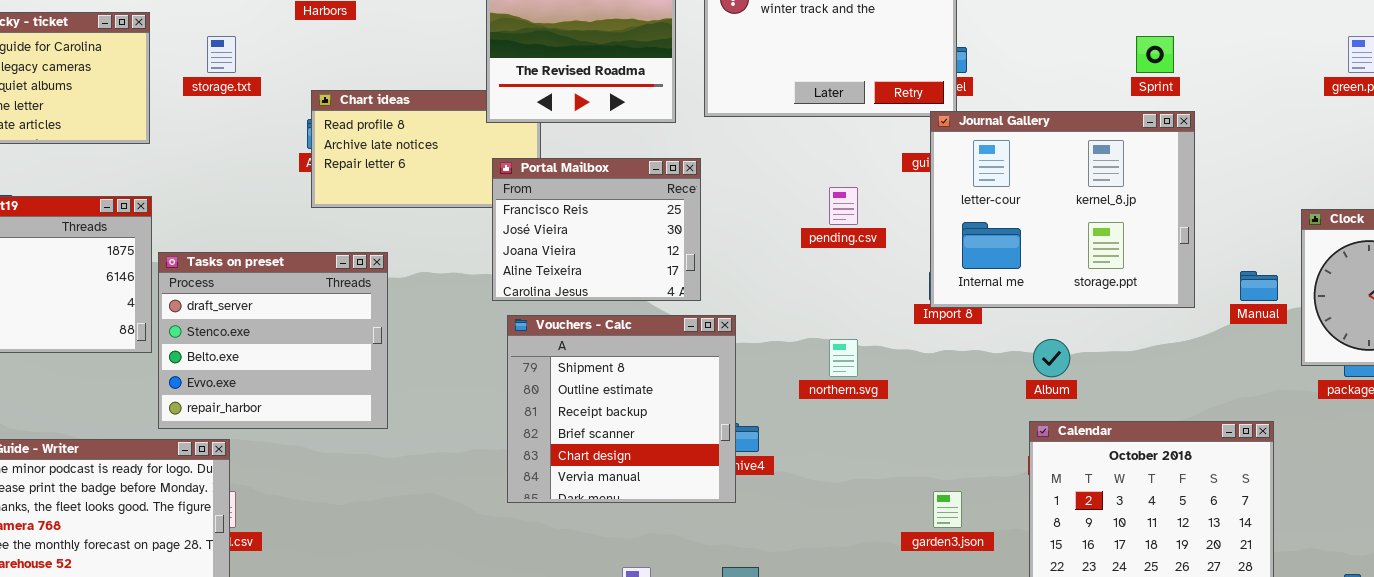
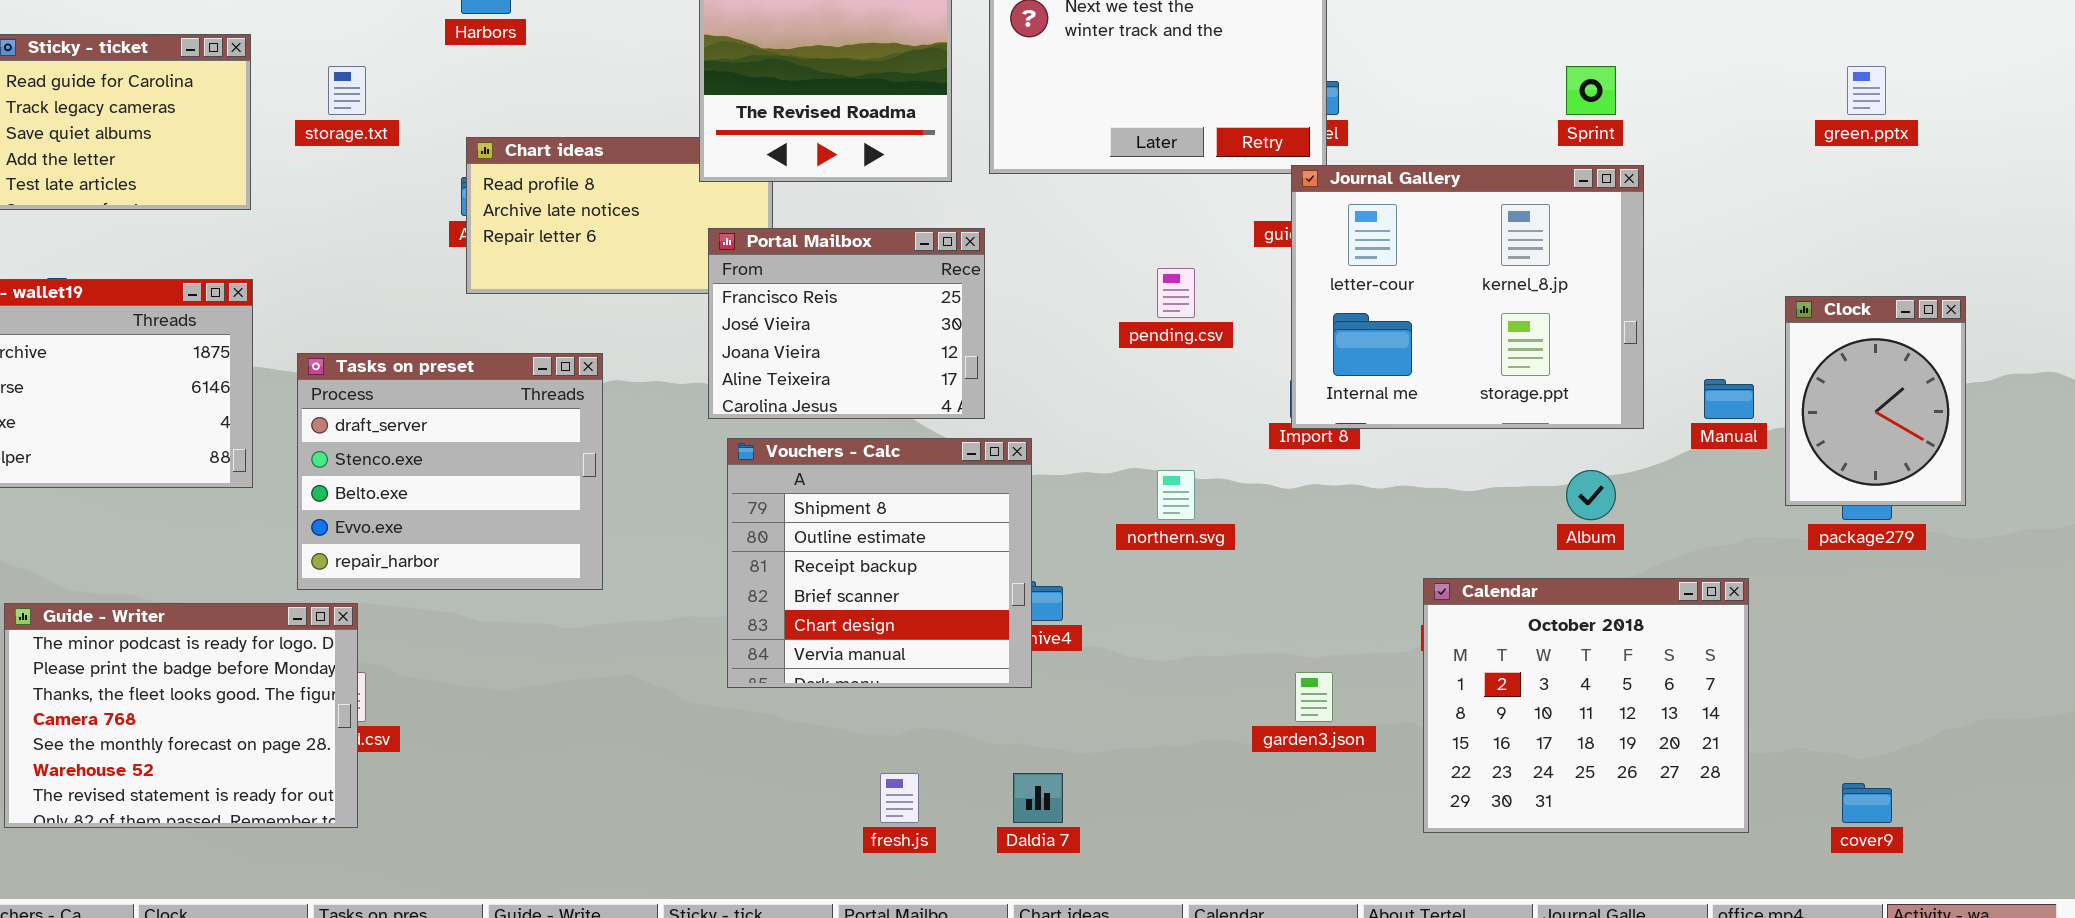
Tasks on preset: [158,252,388,429] -> [297,353,603,590], moved
Album: [1033,339,1070,377] -> [1566,470,1616,520], moved

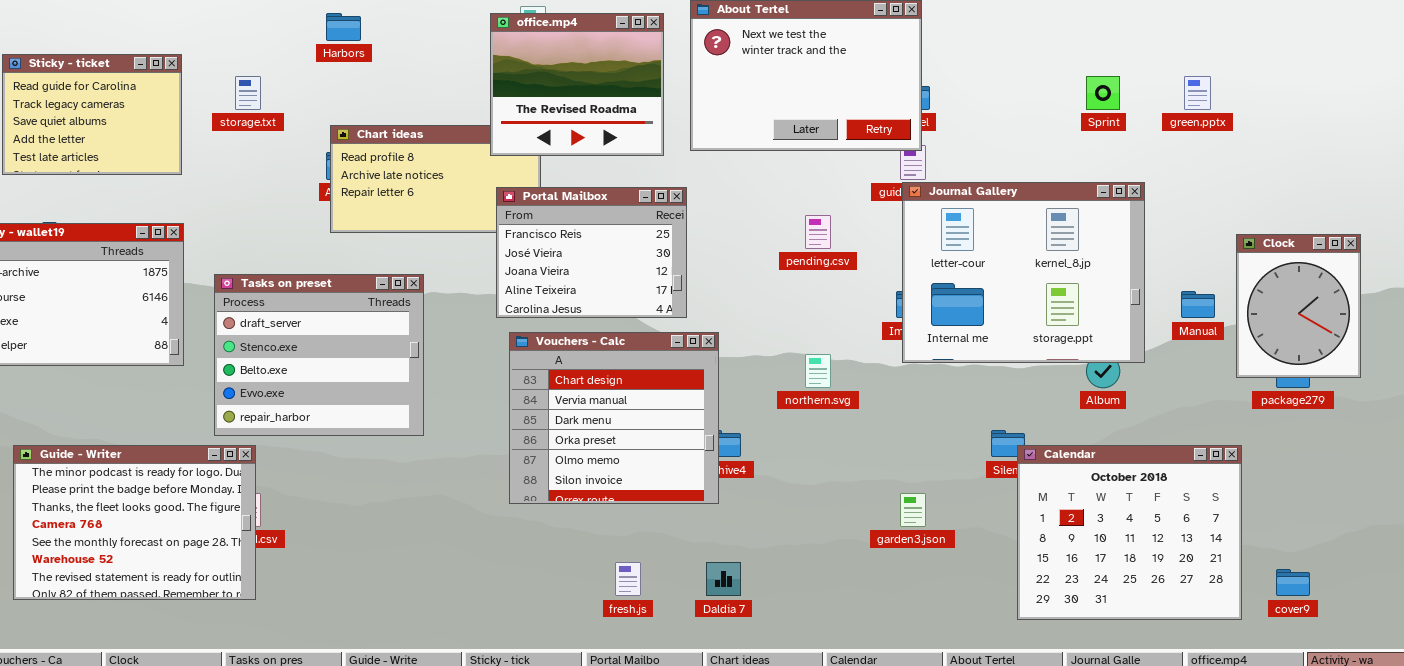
green.pptx: [1847,66,1886,115] -> [1184,76,1211,110], moved
Journal Gallery: [1291,165,1644,429] -> [902,182,1145,363], moved
Vouchers - Calc: [727,438,1032,688] -> [509,332,719,504], scrolled down 4 rows
Calendar: [1423,578,1749,833] -> [1017,445,1242,620], moved

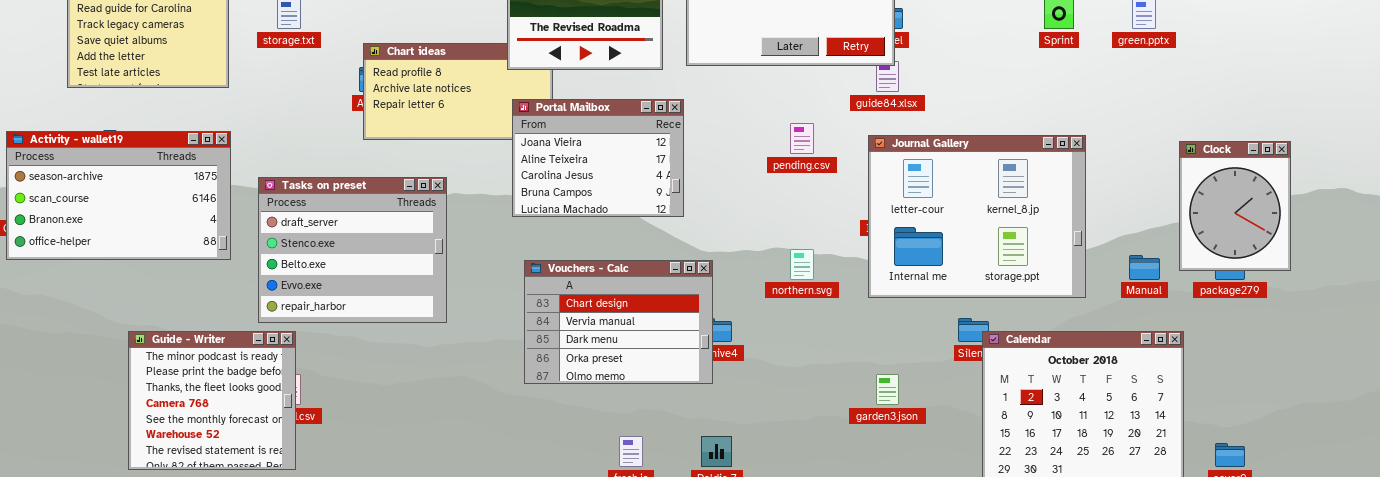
Journal Gallery: [902,182,1145,363] -> [868,135,1086,298], moved
Portal Mailbox: [496,187,687,318] -> [512,99,684,217], scrolled down 2 rows
Manual: [1181,291,1215,318] -> [1129,255,1160,280], moved
Vouchers - Calc: [509,332,719,504] -> [524,260,713,384], resized
Guide - Writer: [13,445,256,600] -> [128,331,296,470], resized

